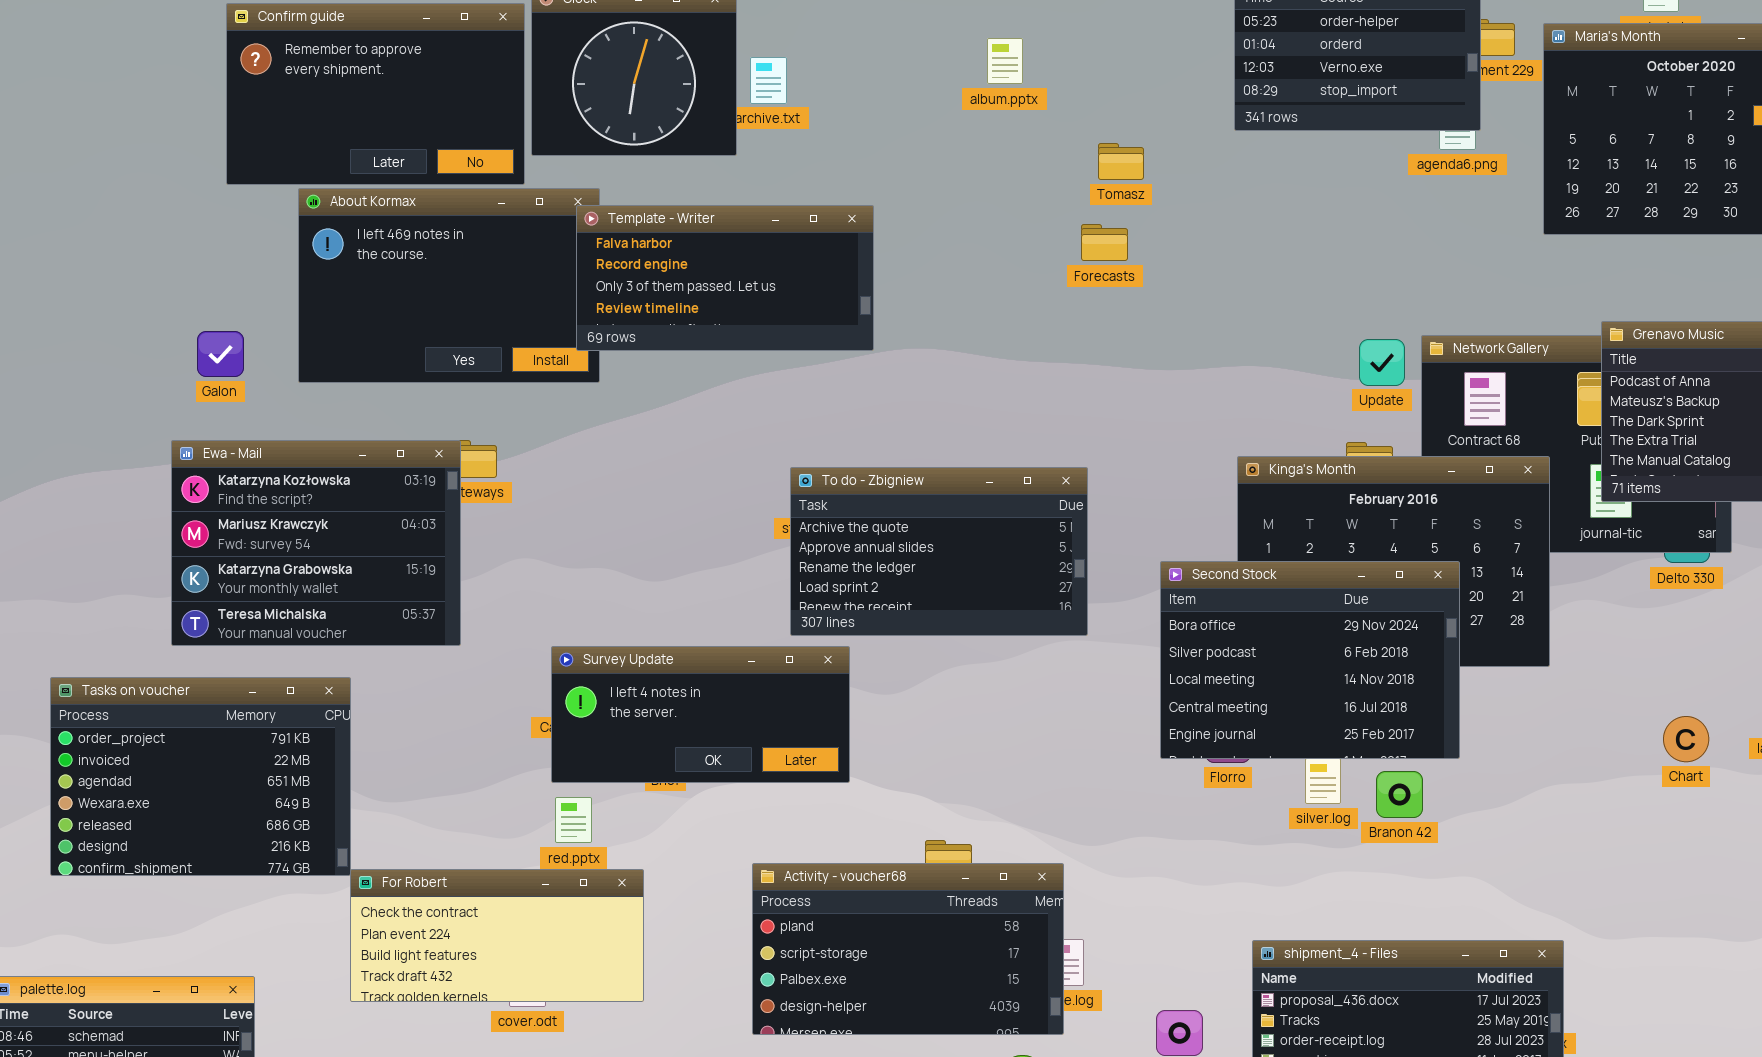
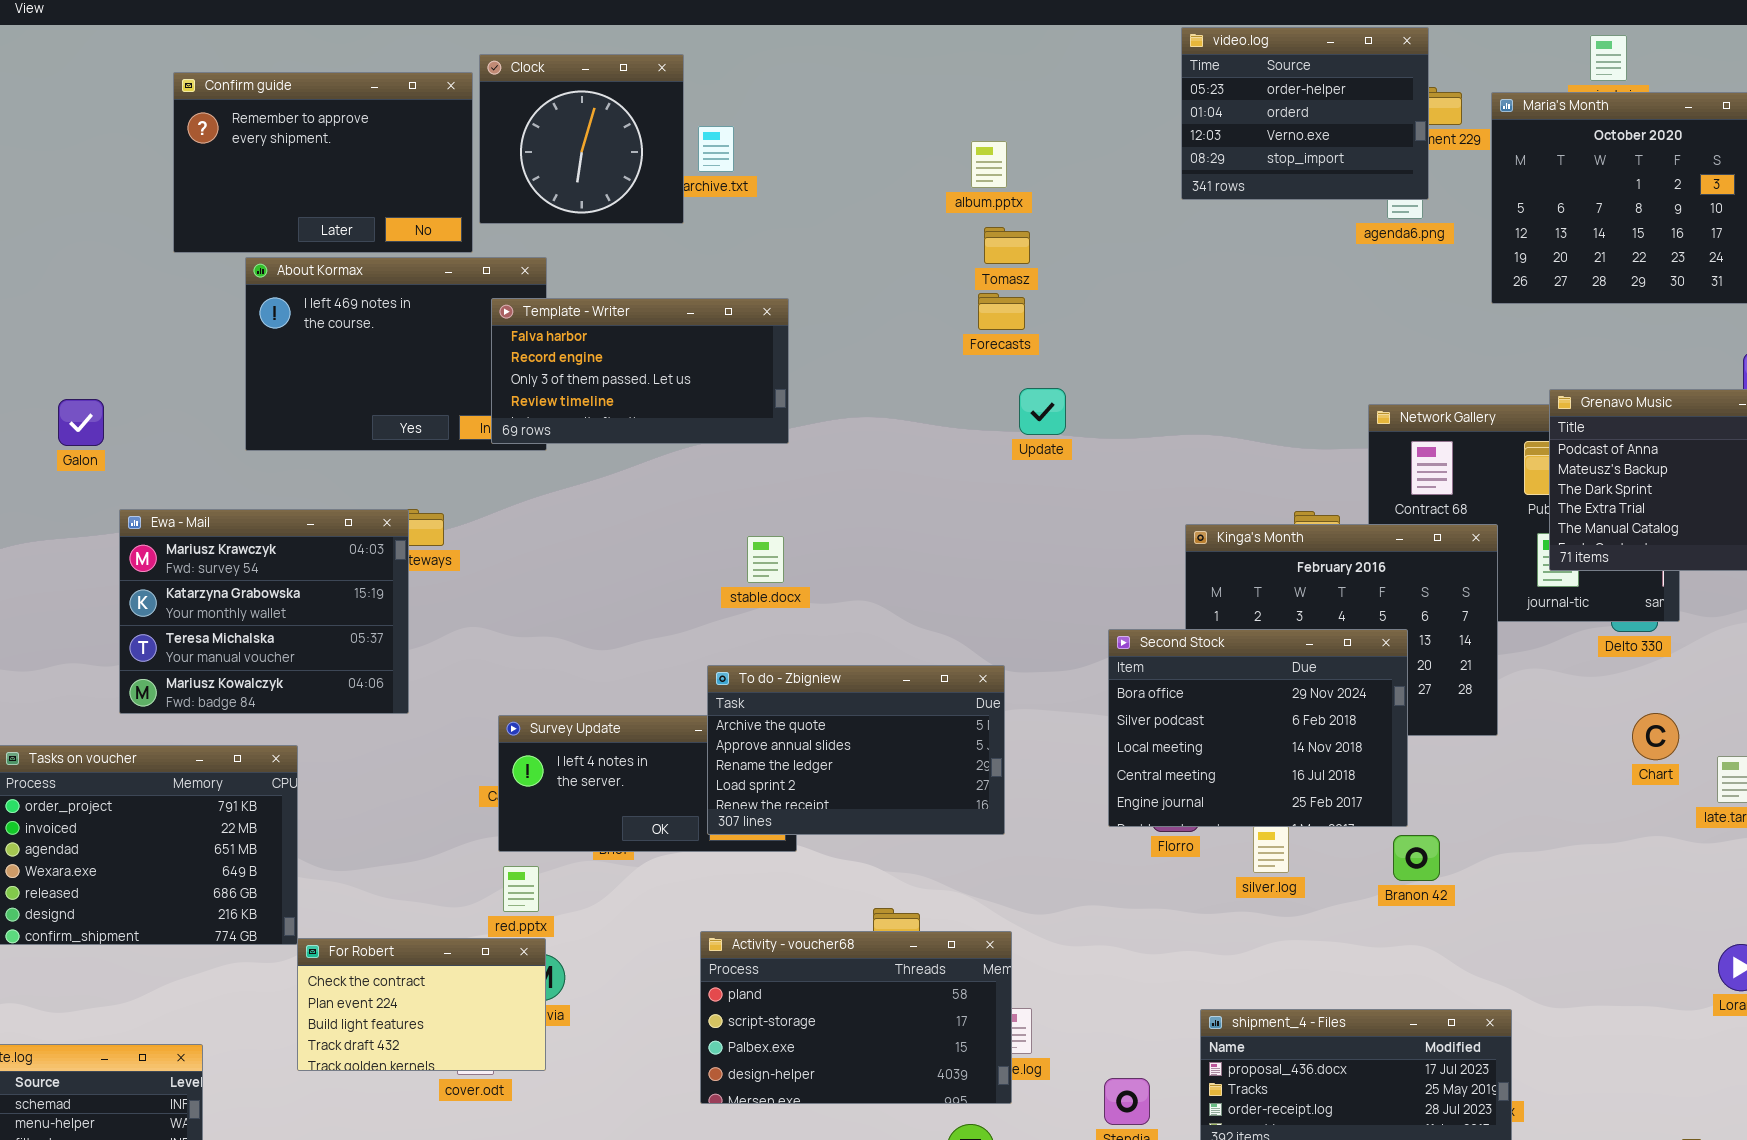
album.pptx: [987,38,1023,84] -> [971,141,1007,188], moved
Tomasz: [1098,143,1144,180] -> [984,227,1030,264], moved
Template - Writer: [576,205,874,351] -> [491,298,789,444], moved
Forecasts: [1081,224,1128,261] -> [978,293,1025,330], moved
Galon: [197,331,244,377] -> [58,399,104,446], moved
Update: [1359,339,1405,386] -> [1019,388,1066,435], moved
Ewa - Mail: [171,440,461,646] -> [119,509,409,714], scrolled down 1 row
To do - Zbigniew: [790,467,1088,636] -> [707,665,1005,835], moved
Chart: [1663,716,1709,762] -> [1632,713,1679,760], moved
Branon 42: [1376,771,1423,818] -> [1393,835,1440,881], moved
For Robert: [350,869,644,1002] -> [297,938,546,1071], resized

